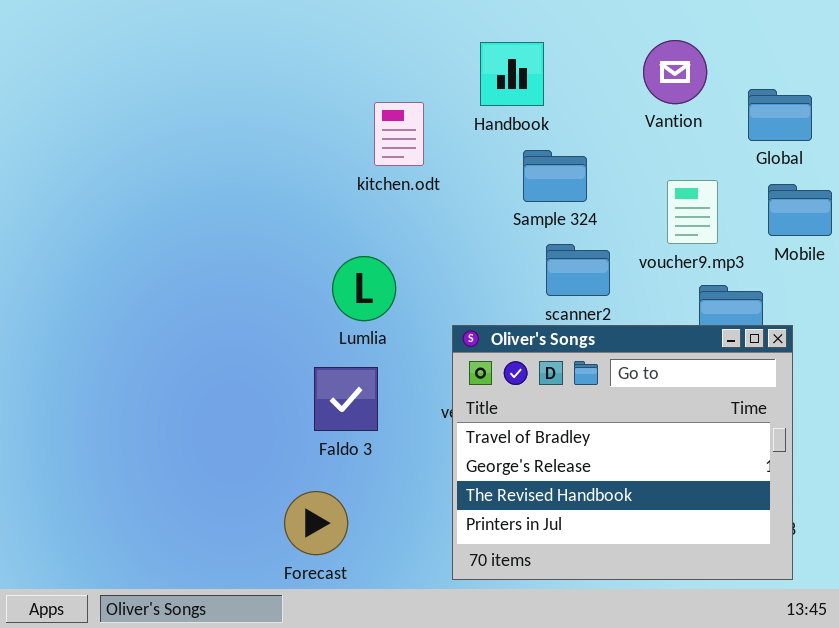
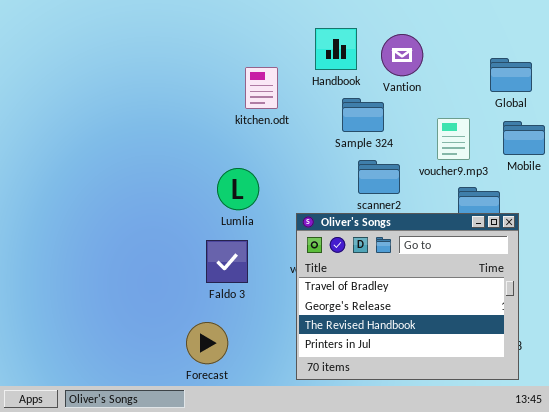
Vantion: [643,40,707,104] -> [381,34,423,76], moved

